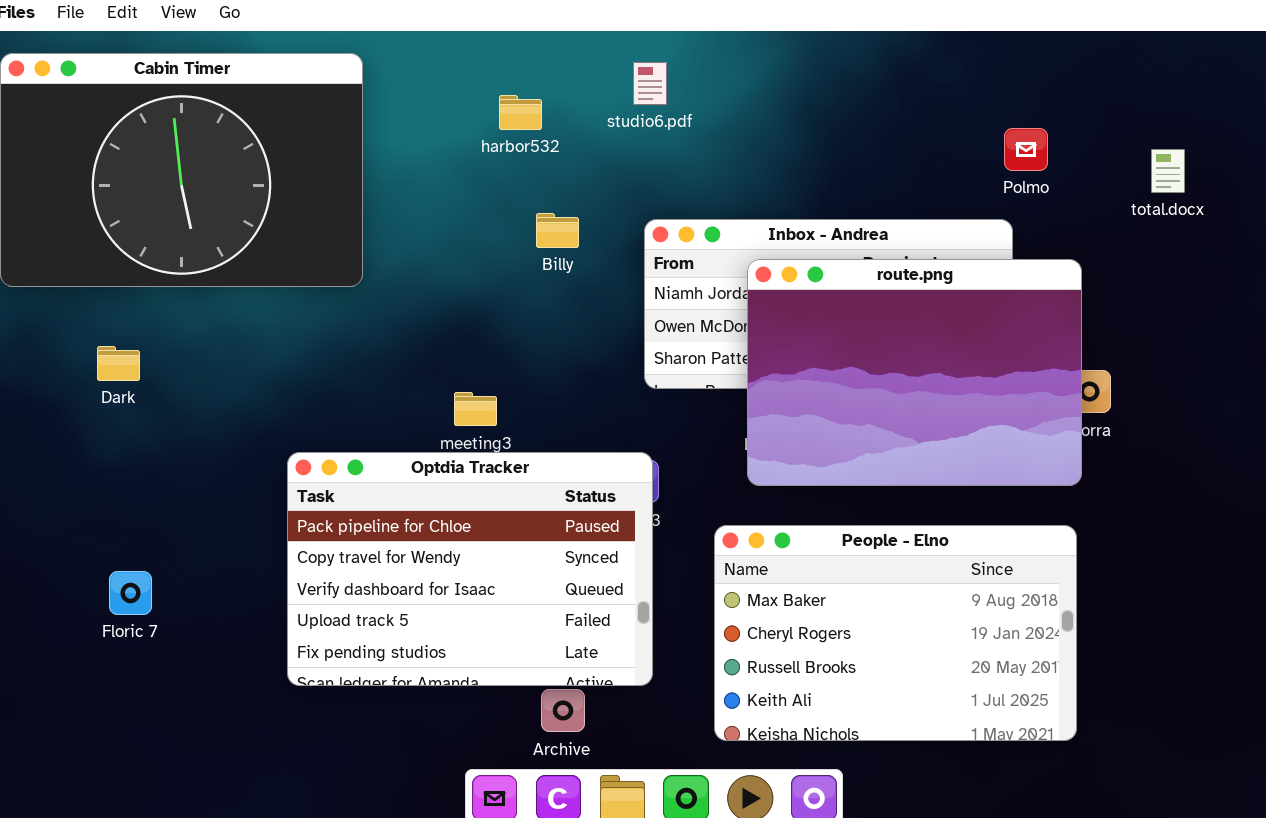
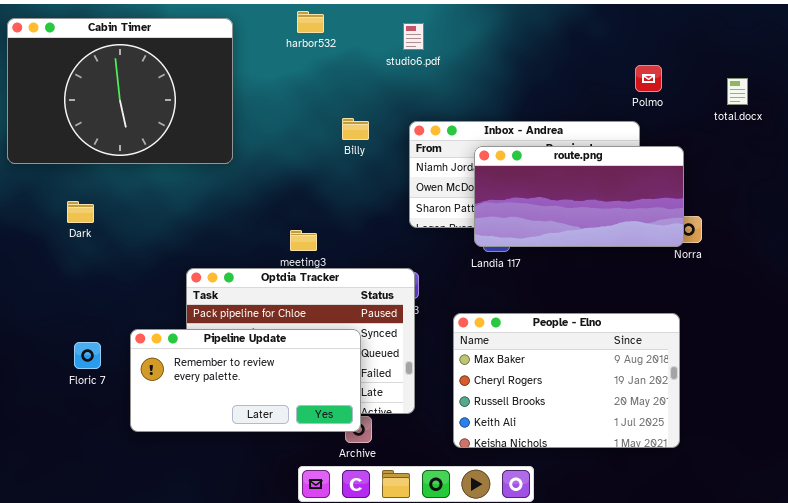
harbor532: [499,95,542,130] -> [297,11,324,33], moved
route.png: [747,259,1082,486] -> [474,146,684,247], resized
Pipeline Update: none -> [130,329,361,432], opened

